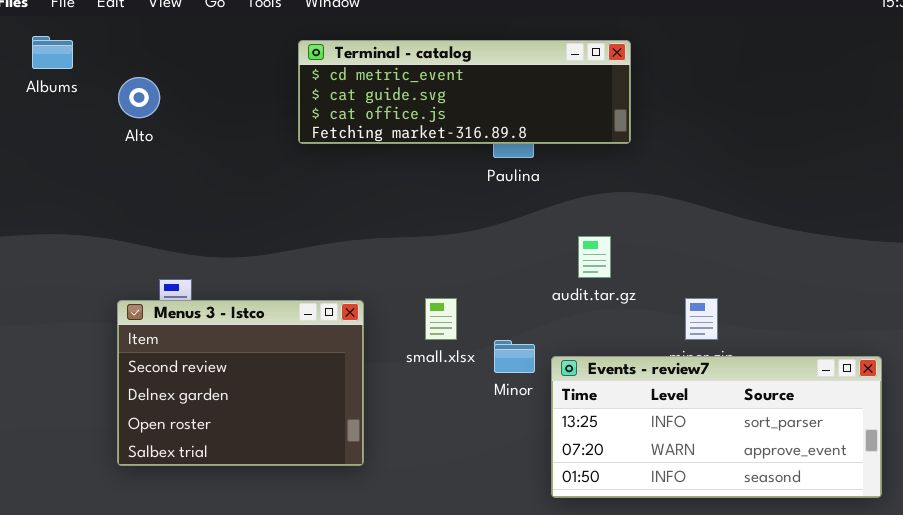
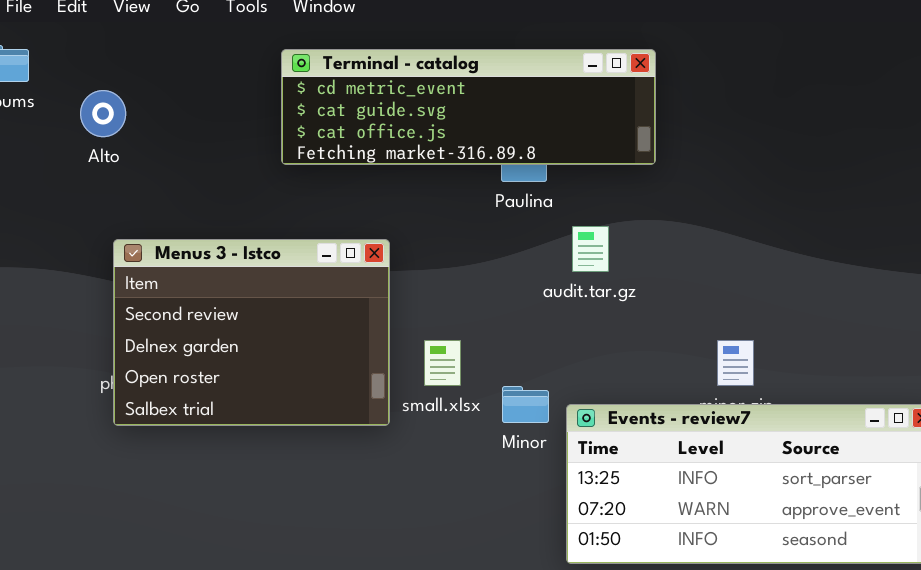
audit.tar.gz: [578,236,611,278] -> [572,226,609,272], moved
Menus 3 - Istco: [117,300,364,466] -> [113,239,390,426], moved

